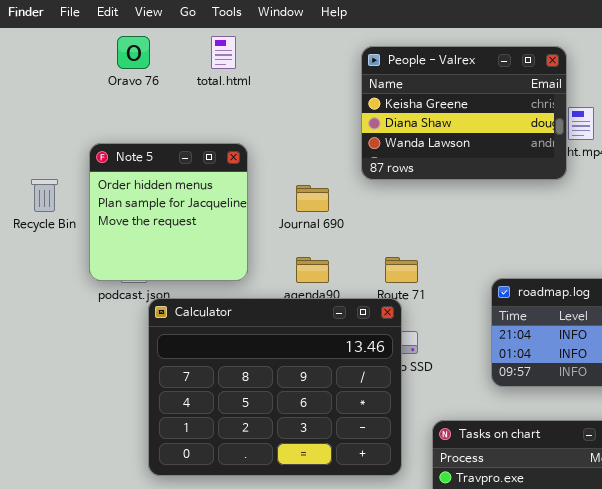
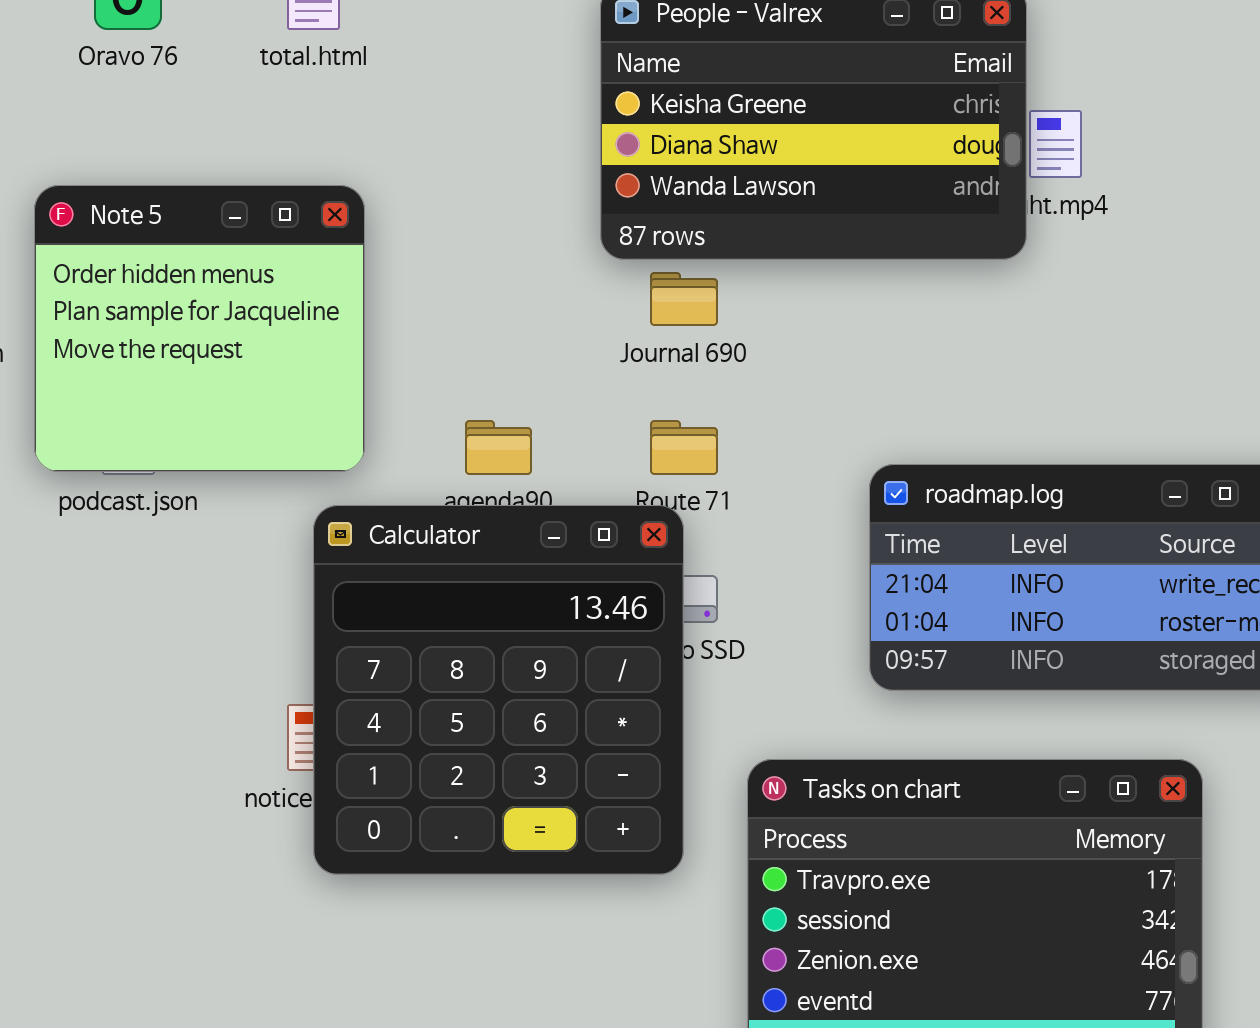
Journal 690: [296,185,329,212] -> [650,272,718,326], moved
Calculator: [148,298,402,476] -> [313,505,684,875], resized

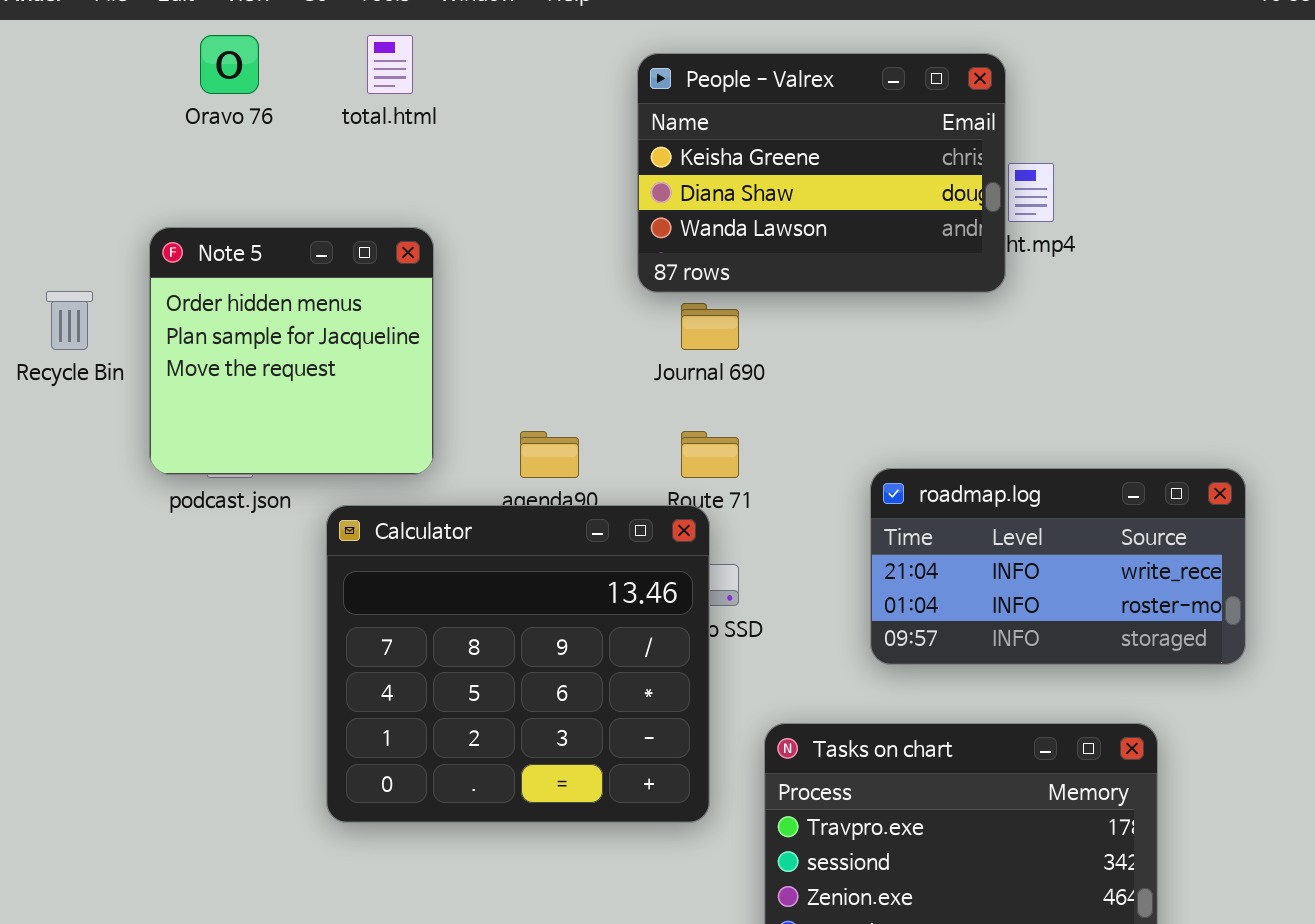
Calculator: [313,505,684,875] -> [326,505,710,823], resized

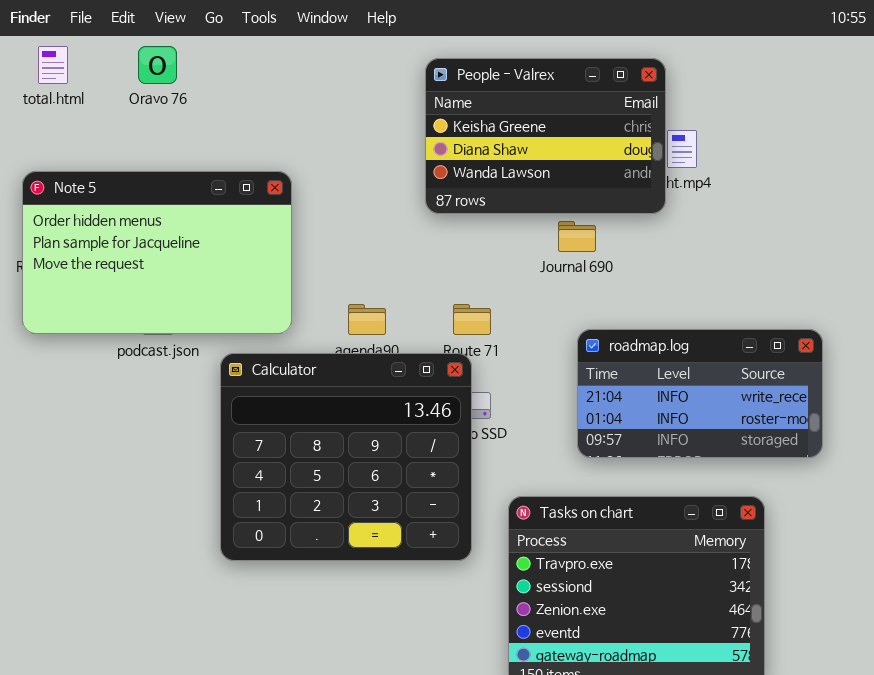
total.html: [367,35,413,94] -> [38,46,68,84], moved
Note 5: [149,227,434,475] -> [22,171,292,334], resized
Journal 690: [681,303,739,350] -> [558,221,596,252], moved

